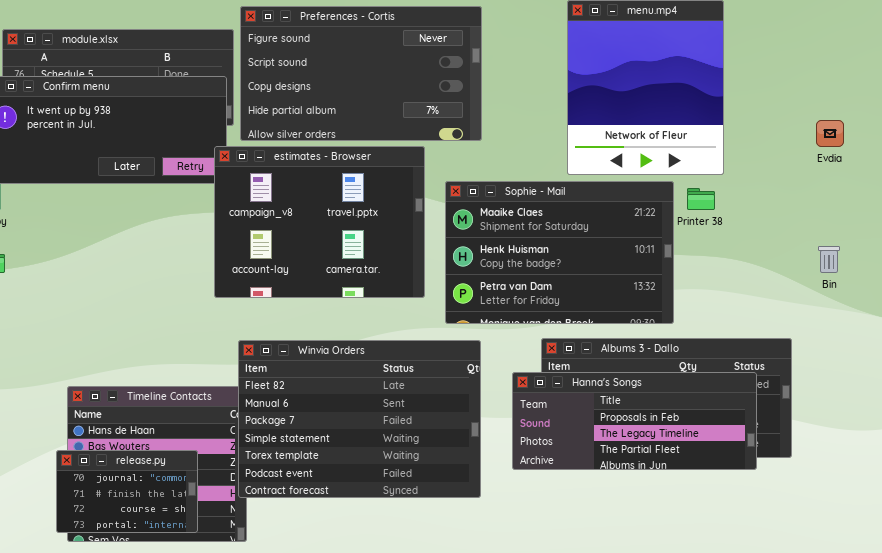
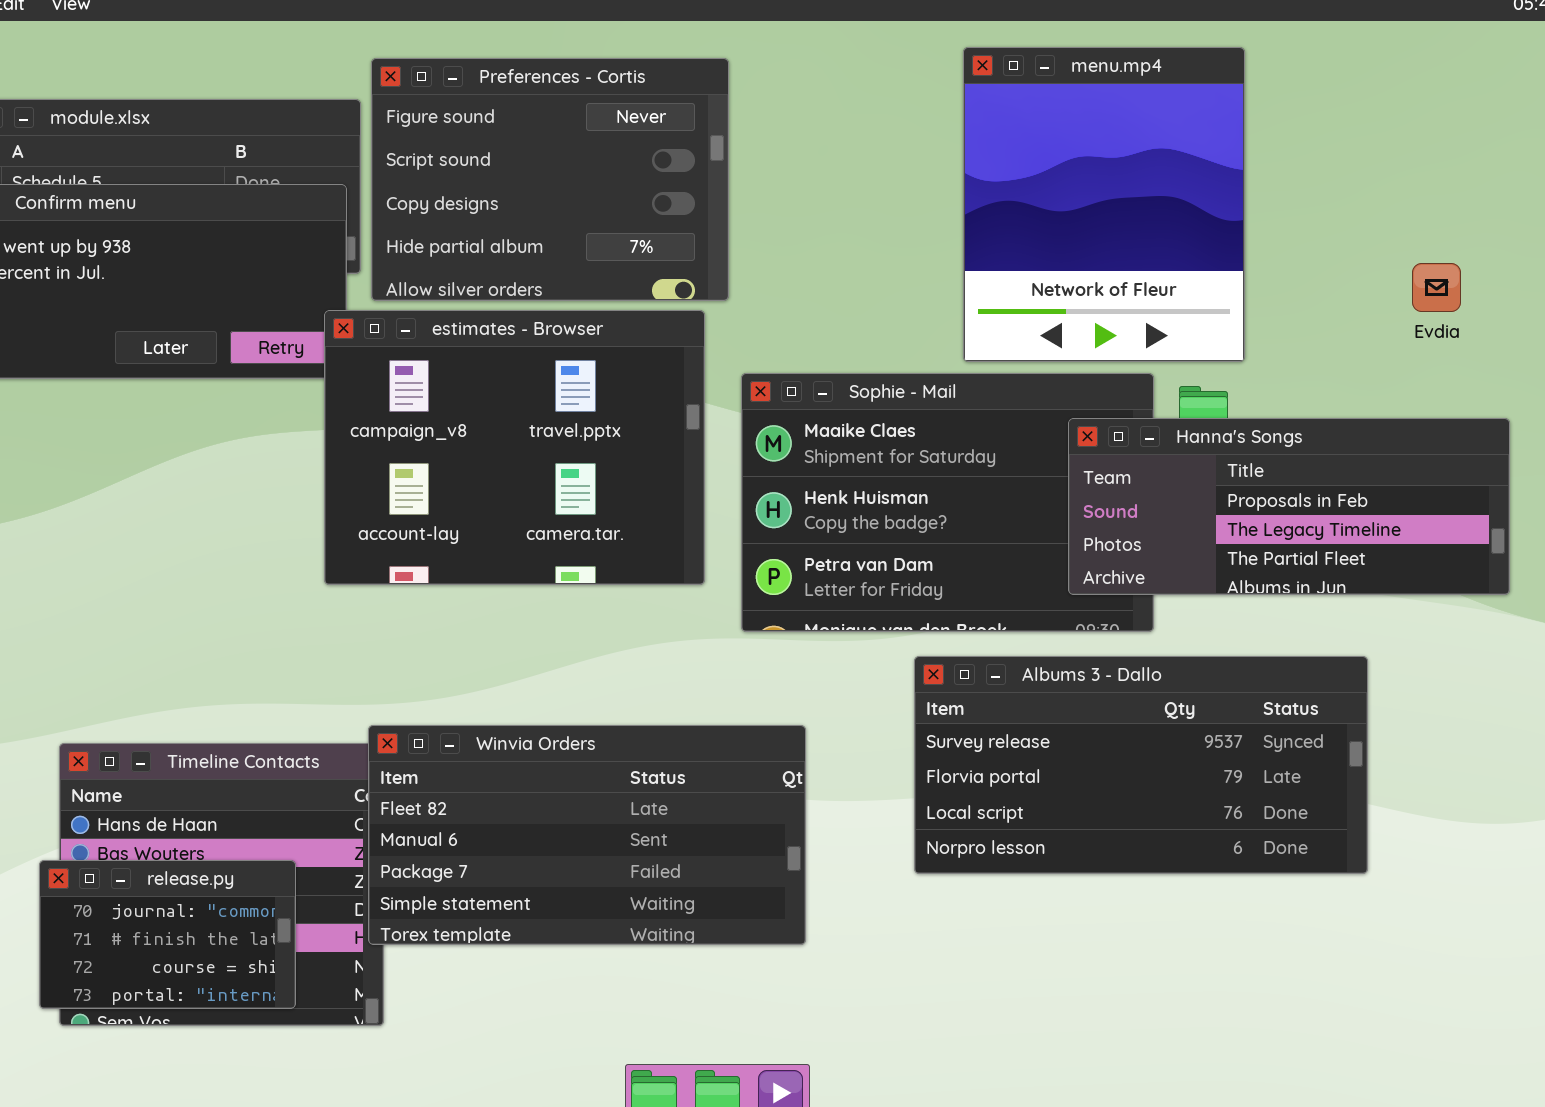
Preferences - Cortis: [240,6,482,141] -> [371,58,729,301], resized
Winvia Orders: [238,340,481,498] -> [368,725,806,945], resized
Hanna's Songs: [512,372,757,470] -> [1068,418,1510,595], moved

